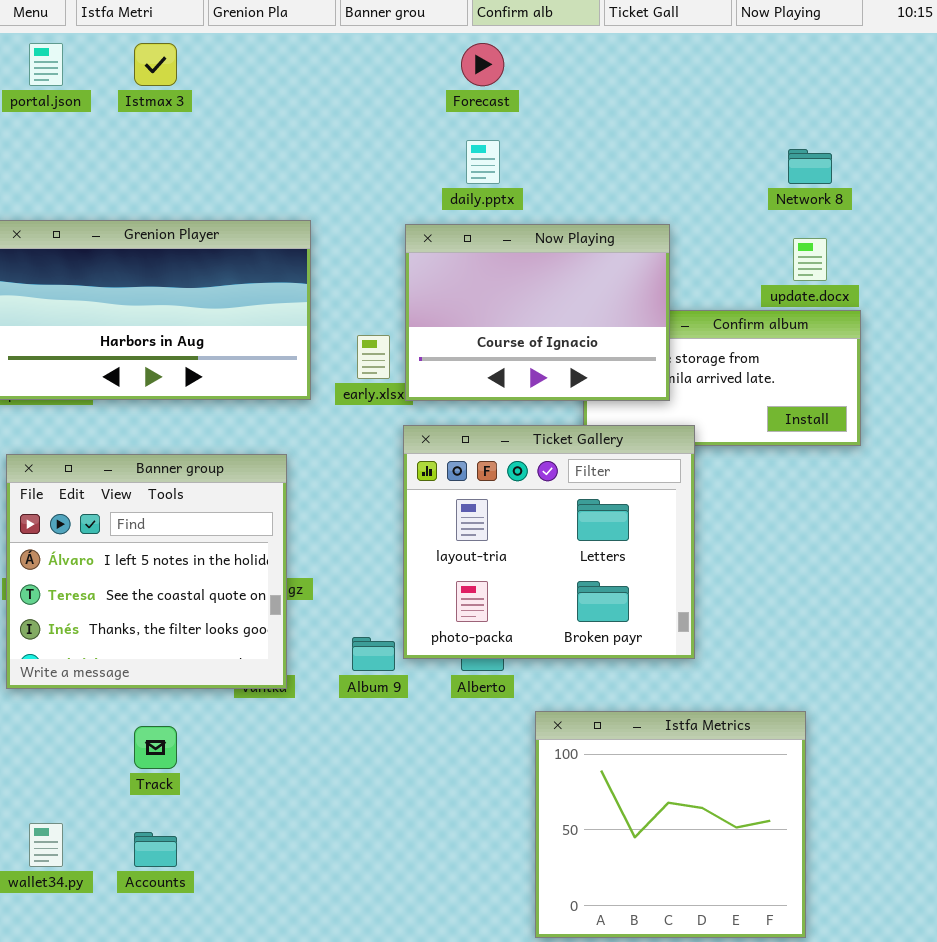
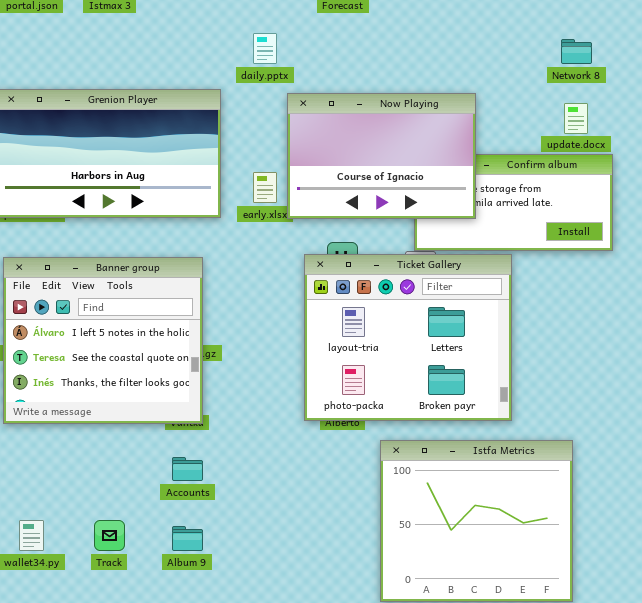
daily.pptx: [466,140,500,184] -> [253,33,277,64], moved
Ticket Gallery: [403,425,695,659] -> [304,254,512,421], moved
Album 9: [352,637,395,671] -> [172,526,203,551], moved
Track: [134,726,177,769] -> [94,520,125,551], moved
Accounts: [134,832,177,867] -> [172,457,203,481], moved

